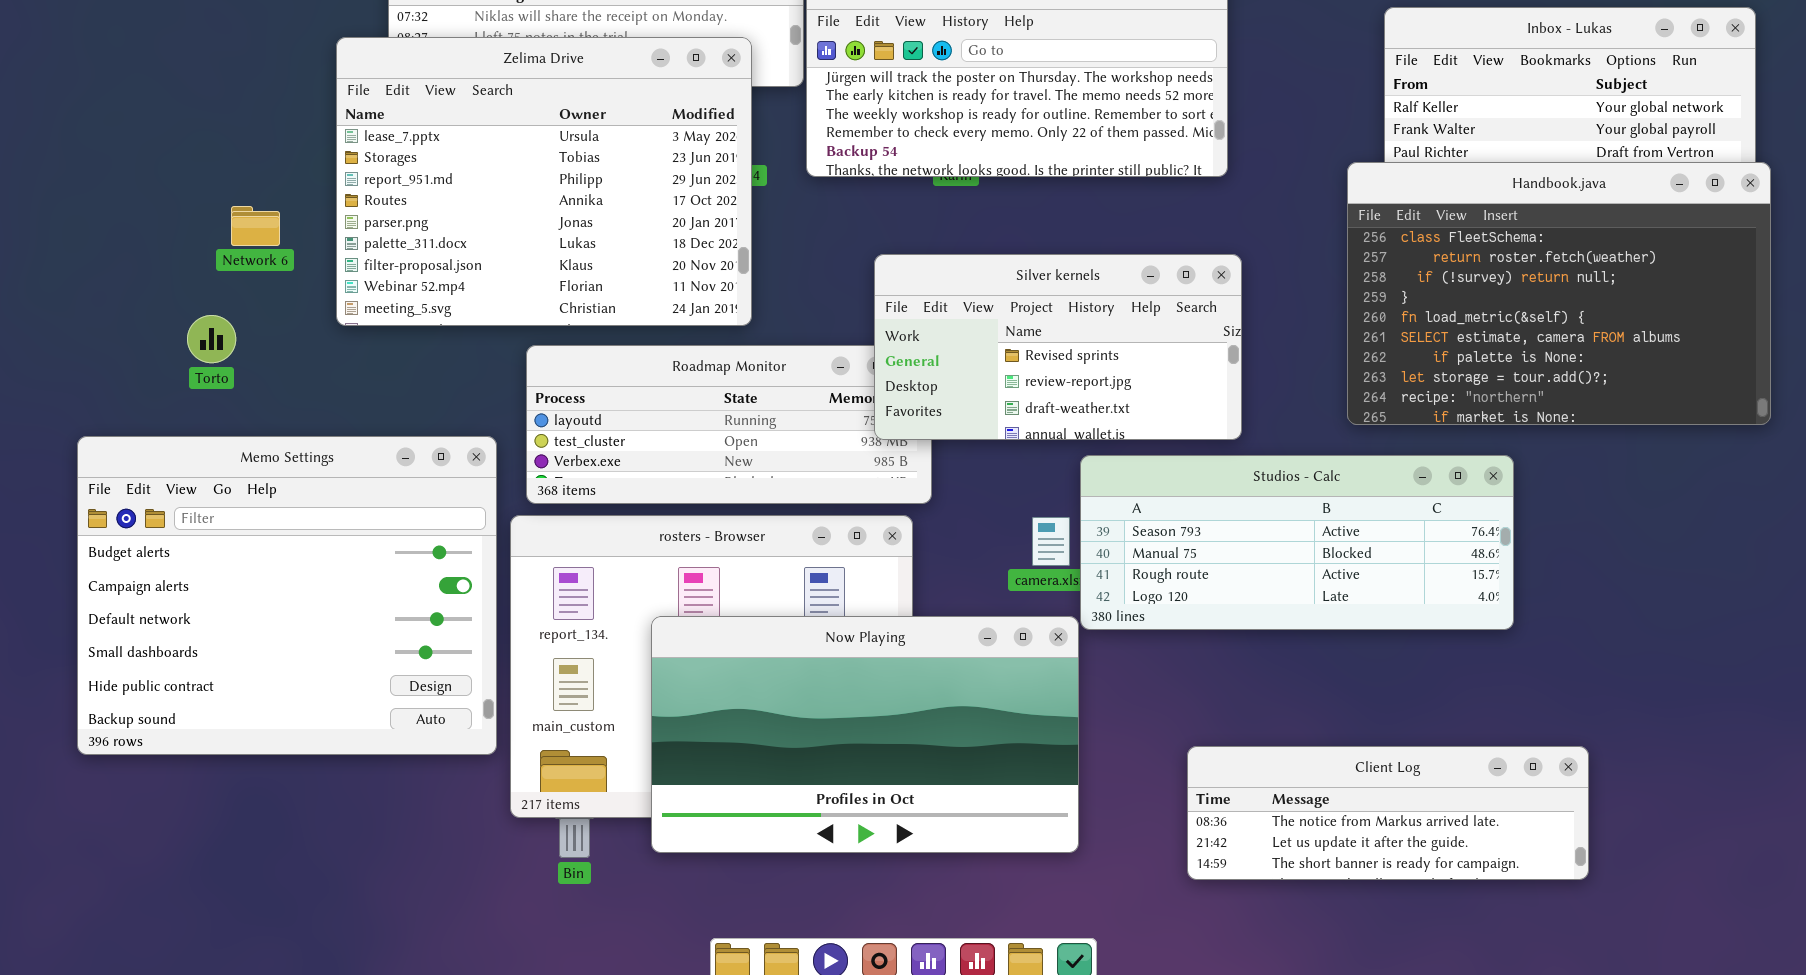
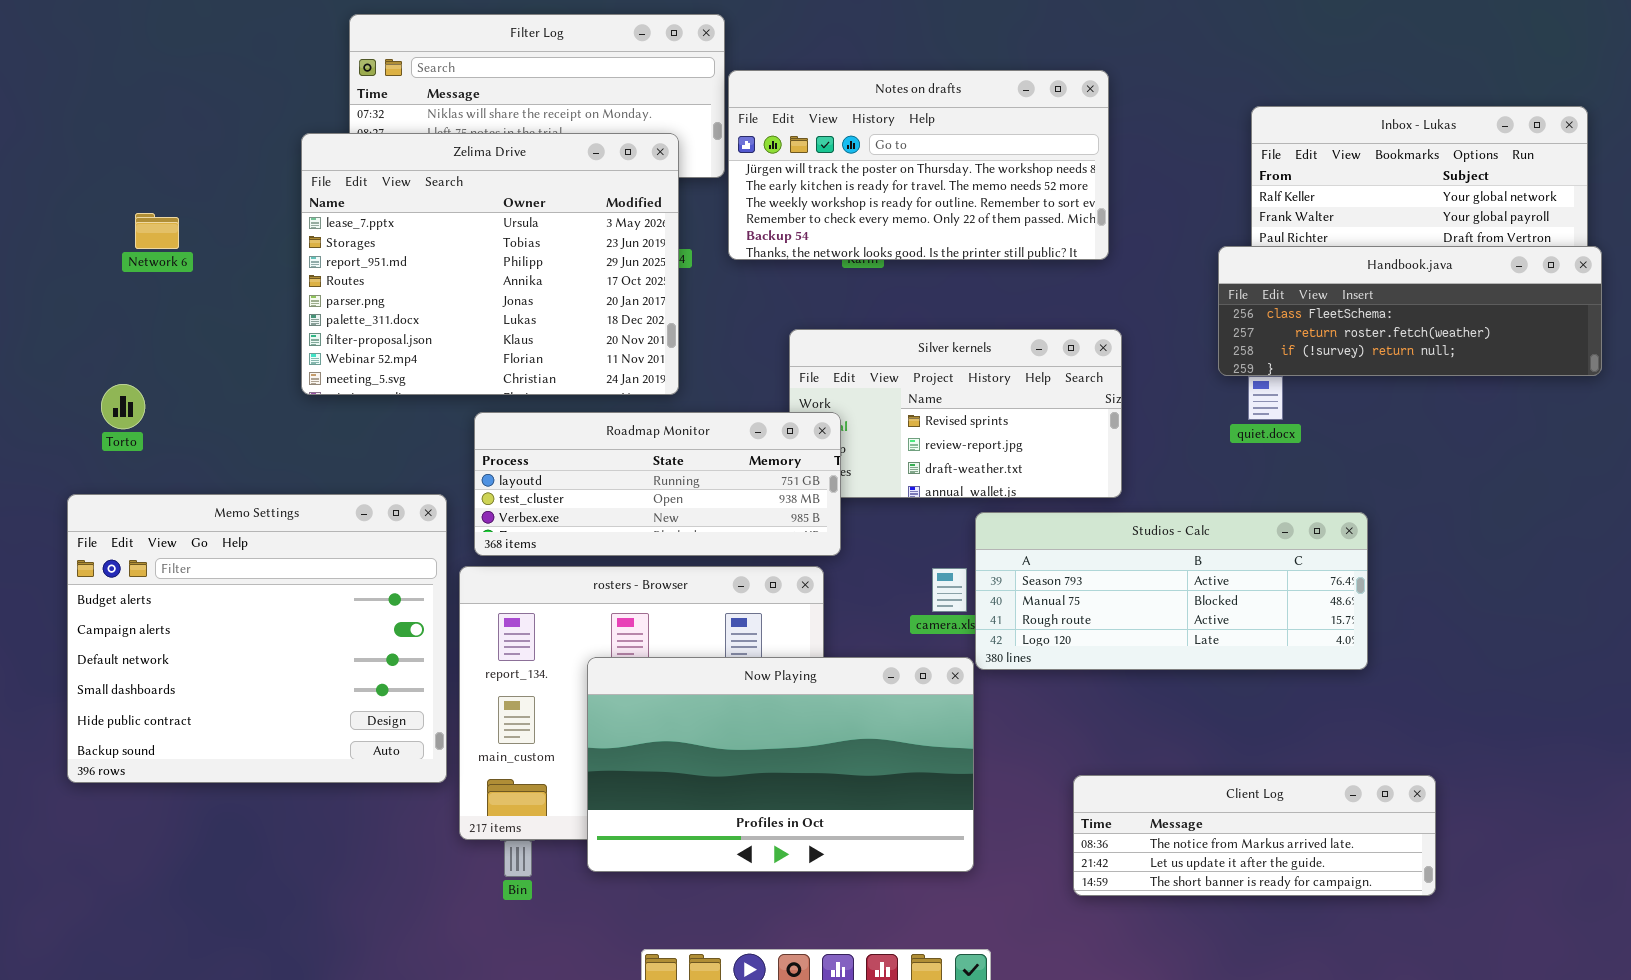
Handbook.java: [1347,162,1771,425] -> [1218,246,1602,376], resized
Network 6: [231,206,280,246] -> [135,213,179,249], moved
Torto: [187,315,236,363] -> [101,384,145,429], moved
Roadmap Monitor: [526,345,932,504] -> [474,412,841,556], raised

